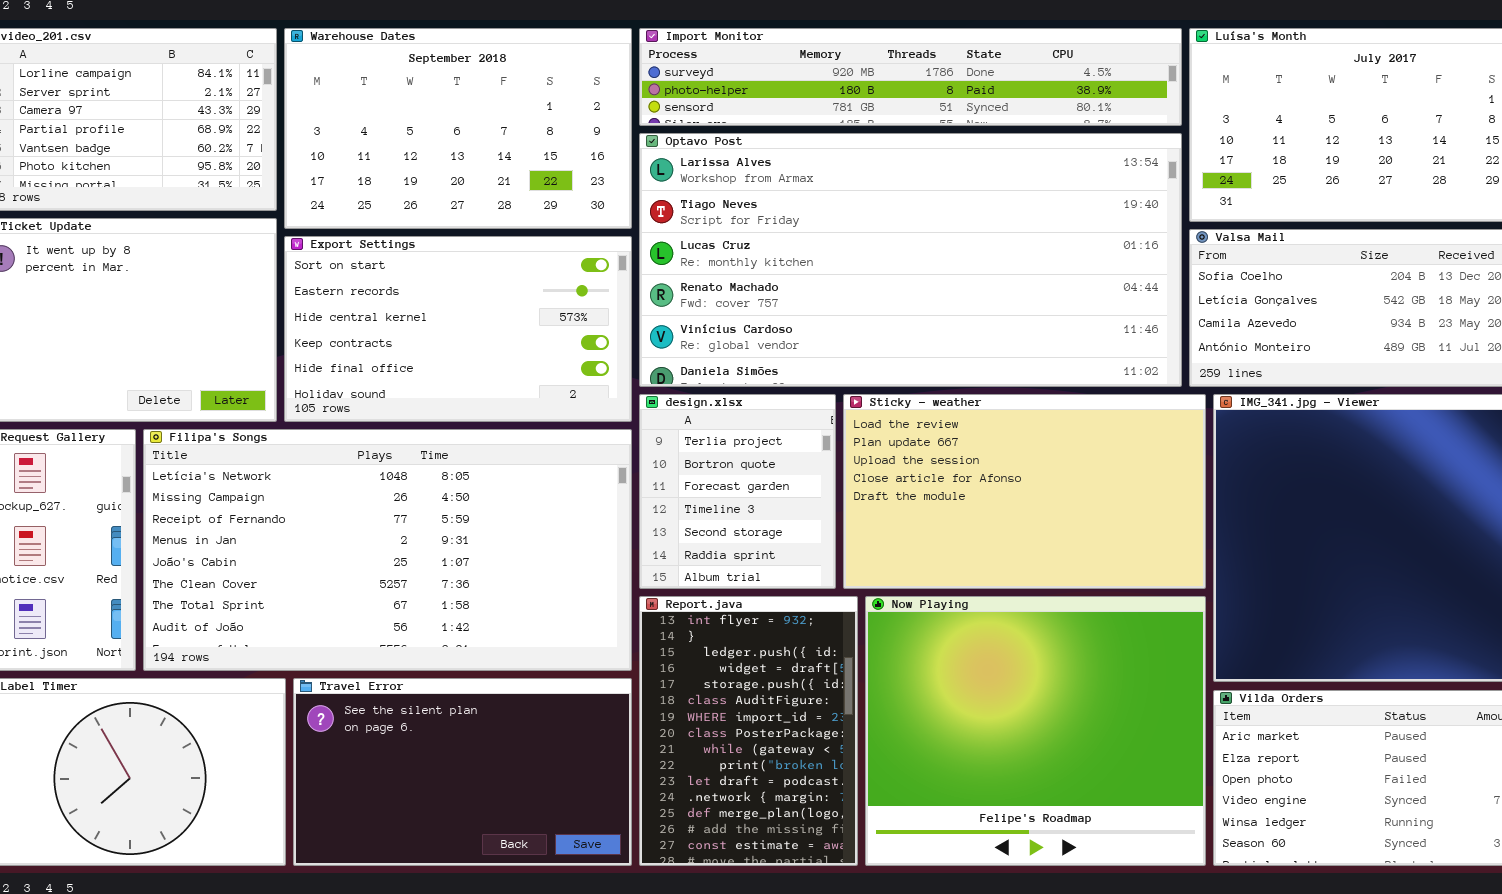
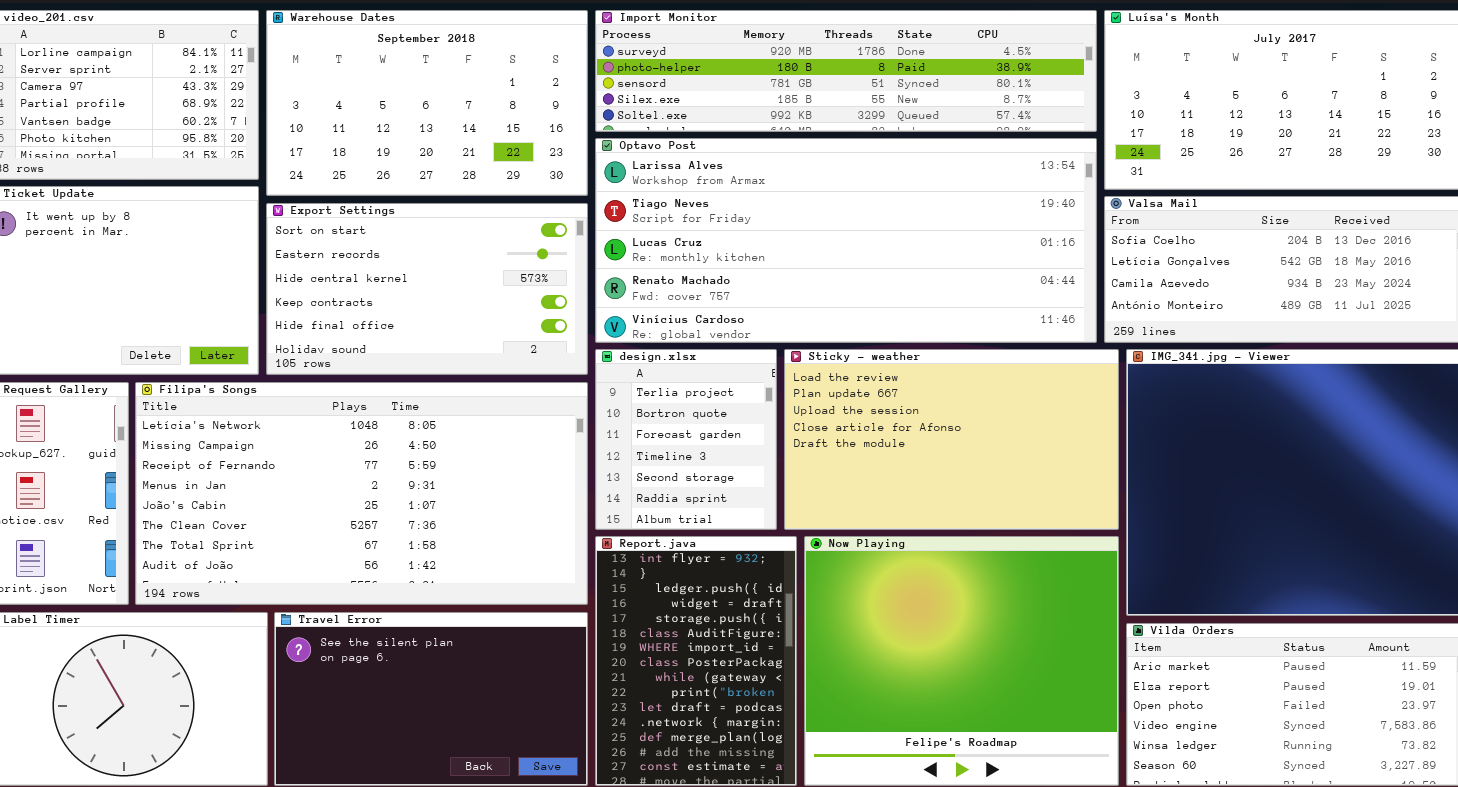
Import Monitor: [639,28,1182,126] -> [595,10,1097,132], resized
Optavo Post: [639,133,1182,387] -> [595,138,1097,343], resized

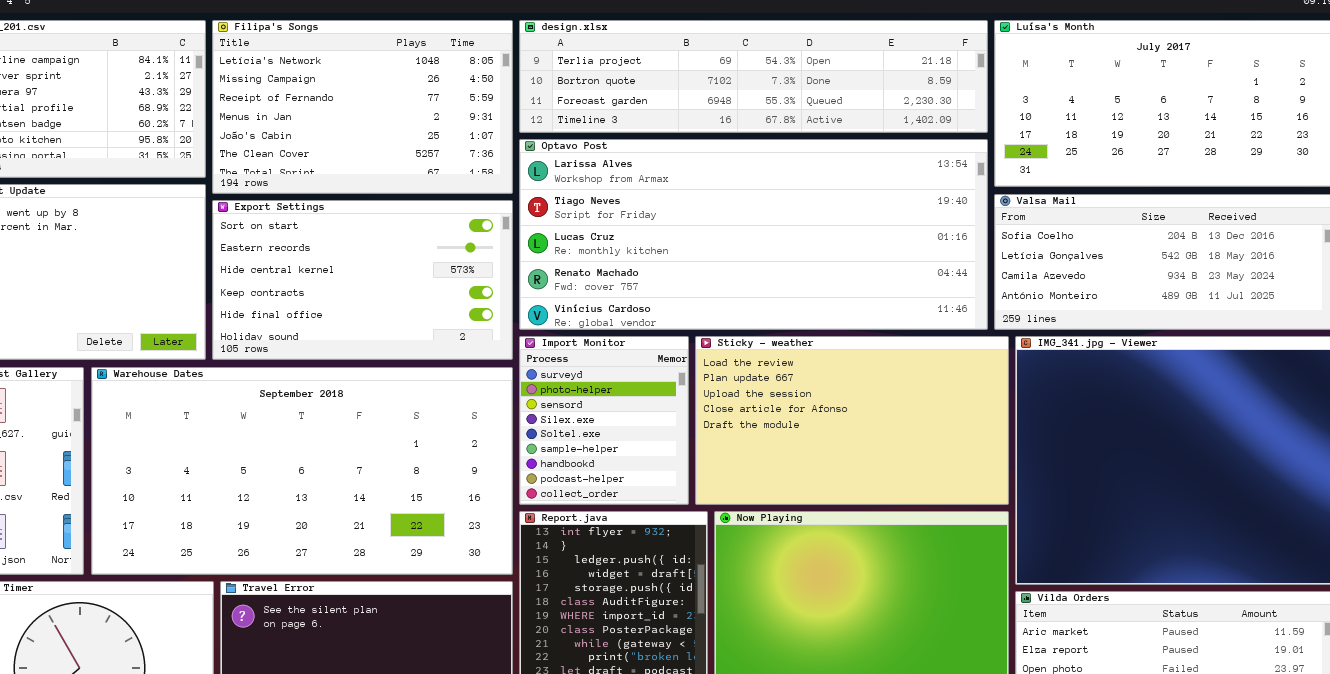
Warehouse Dates: [266,10,588,196] -> [91,367,513,575], moved, resized
Import Monitor: [595,10,1097,132] -> [519,336,689,505], moved, resized
design.xlsx: [595,349,777,530] -> [519,20,988,133], moved, resized
Filipa's Songs: [135,382,588,605] -> [212,20,513,194], moved, resized

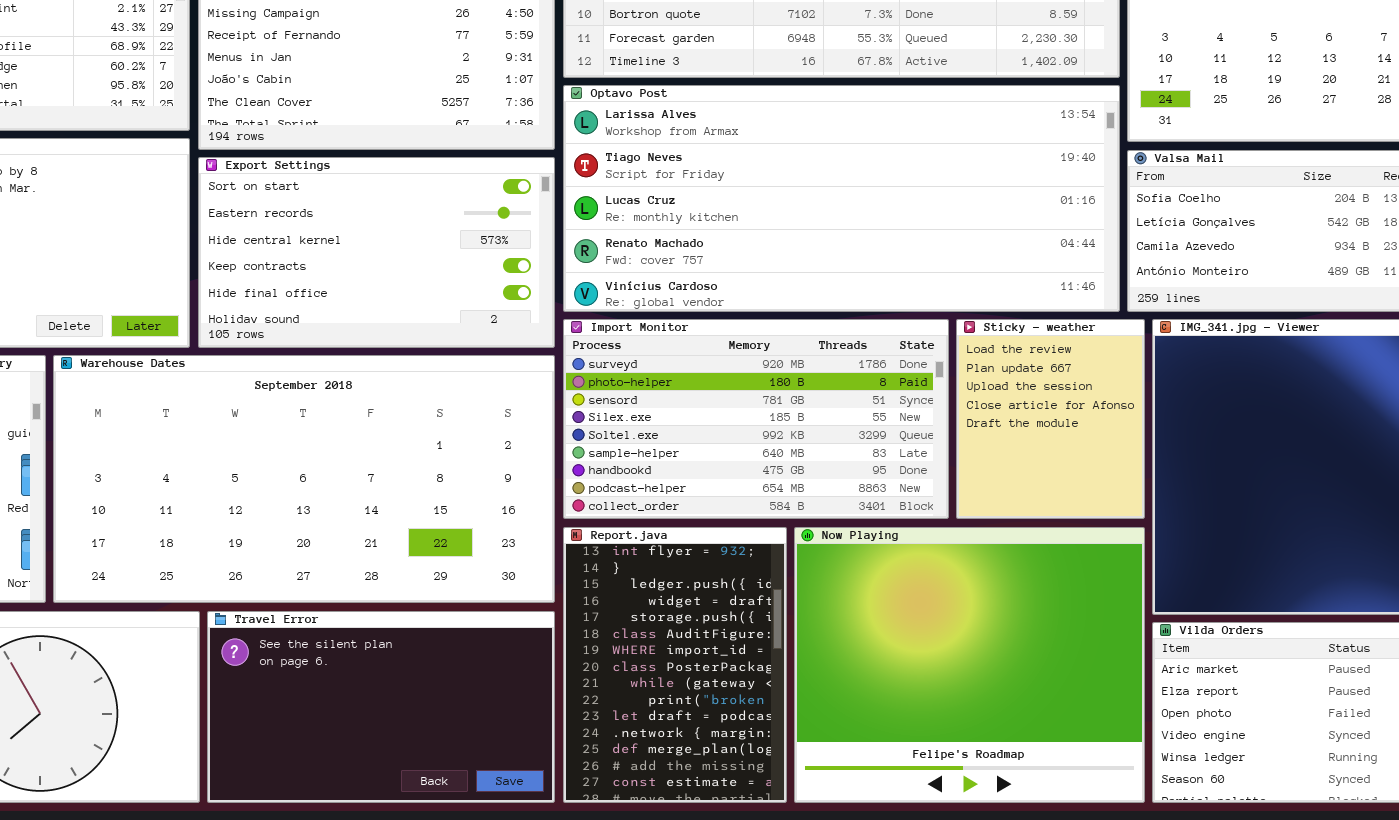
Import Monitor: [519,336,689,505] -> [563,319,949,519], resized
Sticky - weather: [695,336,1009,505] -> [956,319,1145,519], resized

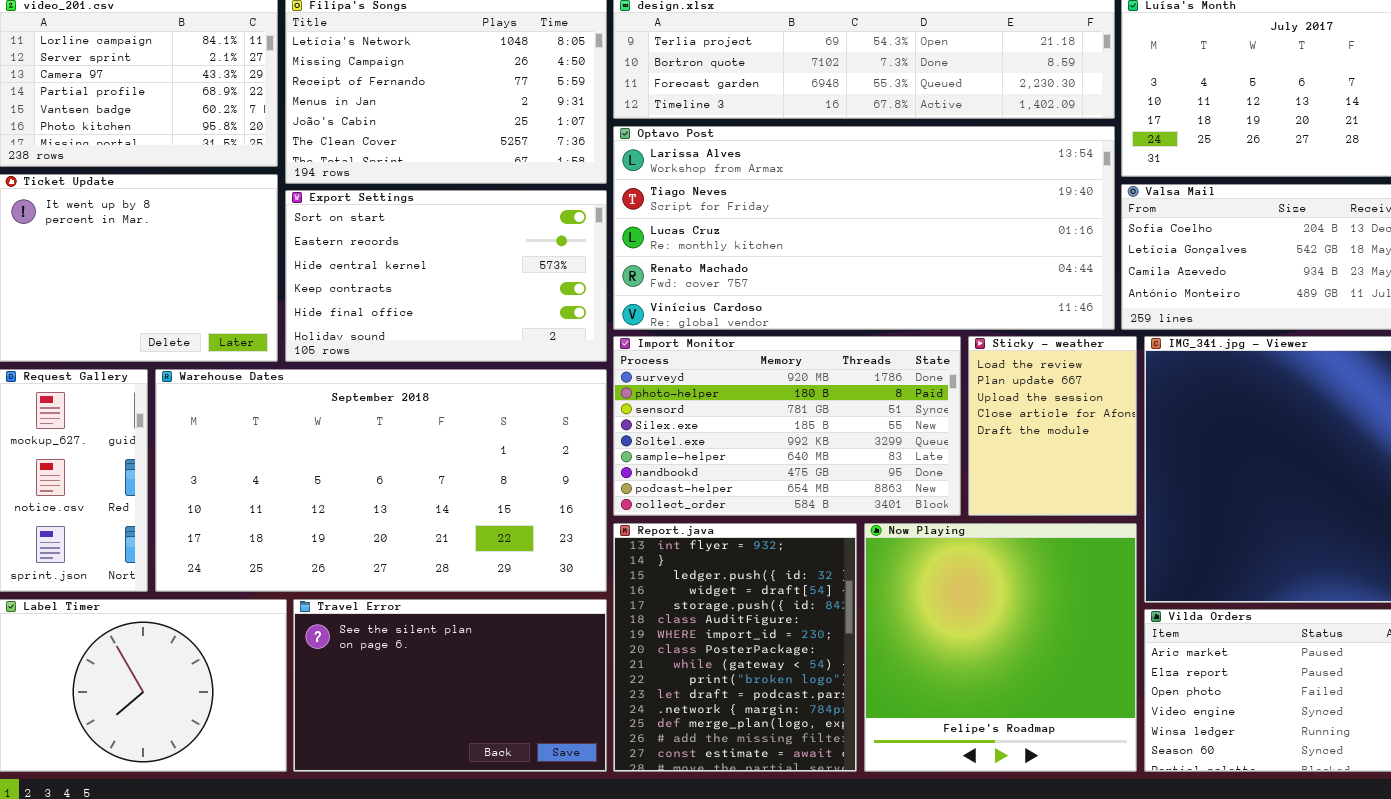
Report.java: [563,527,787,803] -> [613,523,857,772], resized
Now Playing: [794,527,1145,803] -> [864,523,1137,772], resized

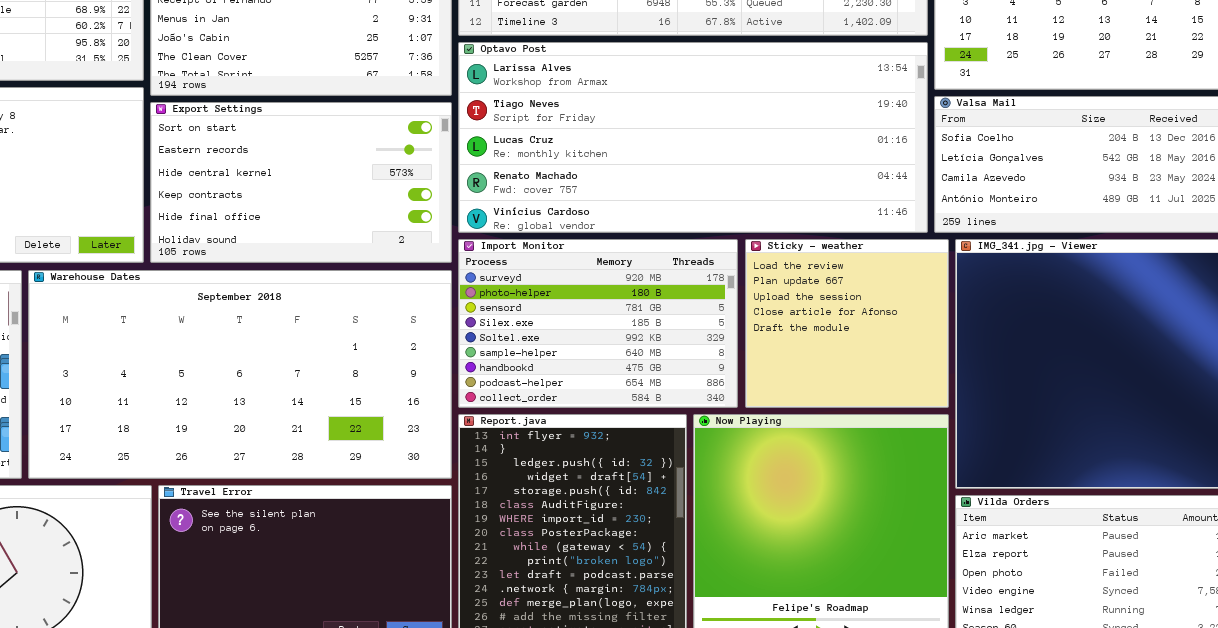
Import Monitor: [613,336,961,516] -> [458,239,738,408], resized
Sticky - weather: [968,336,1137,516] -> [745,239,949,408], resized

